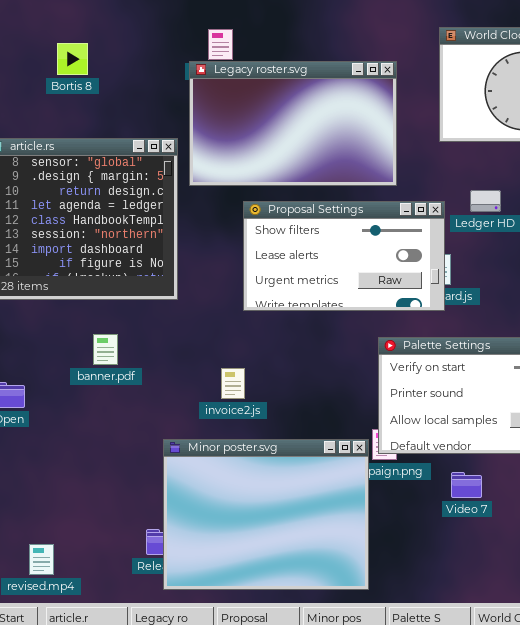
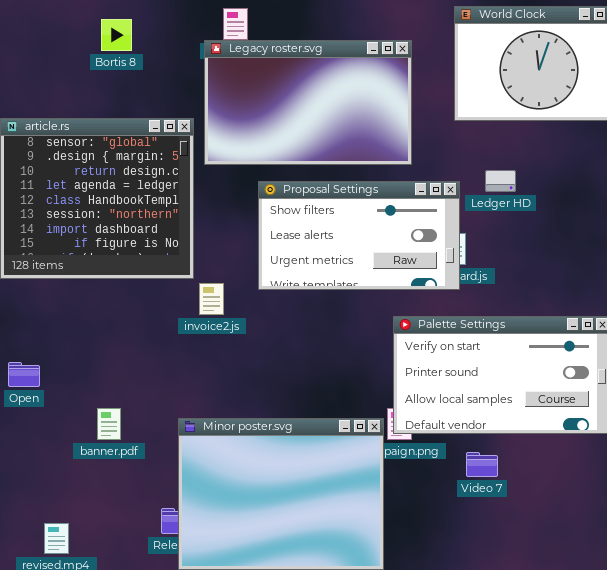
Bortis 8: [57,43,88,75] -> [101,19,132,51], moved
banner.pdf: [93,334,118,365] -> [97,408,121,440], moved
invoice2.js: [221,368,245,399] -> [199,283,224,315], moved

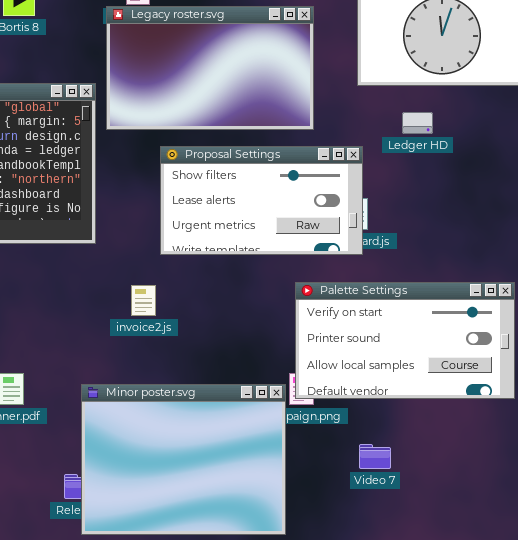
Ledger HD: [485,170,516,192] -> [402,112,433,134], moved
invoice2.js: [199,283,224,315] -> [131,285,156,316], moved
Video 7: [466,452,498,477] -> [359,444,391,469], moved

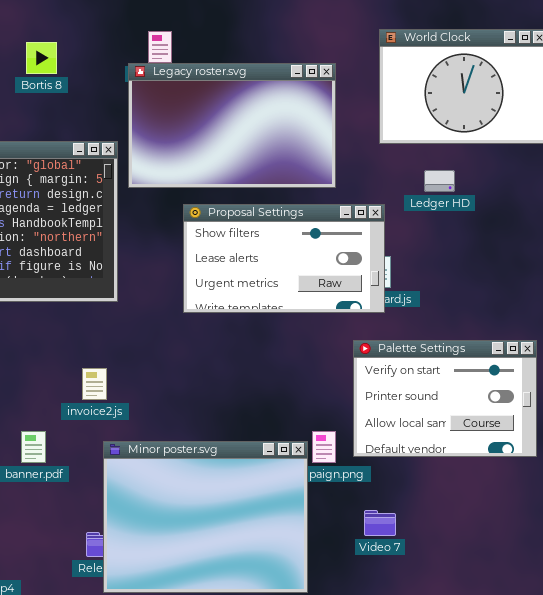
Palette Settings: [295,282,515,399] -> [353,340,537,457], resized
invoice2.js: [131,285,156,316] -> [82,368,107,400], moved
Video 7: [359,444,391,469] -> [364,510,396,536], moved

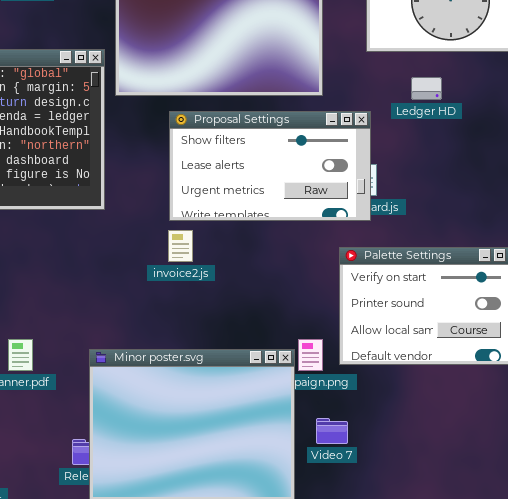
invoice2.js: [82,368,107,400] -> [168,230,193,262], moved
Video 7: [364,510,396,536] -> [316,418,348,444], moved

